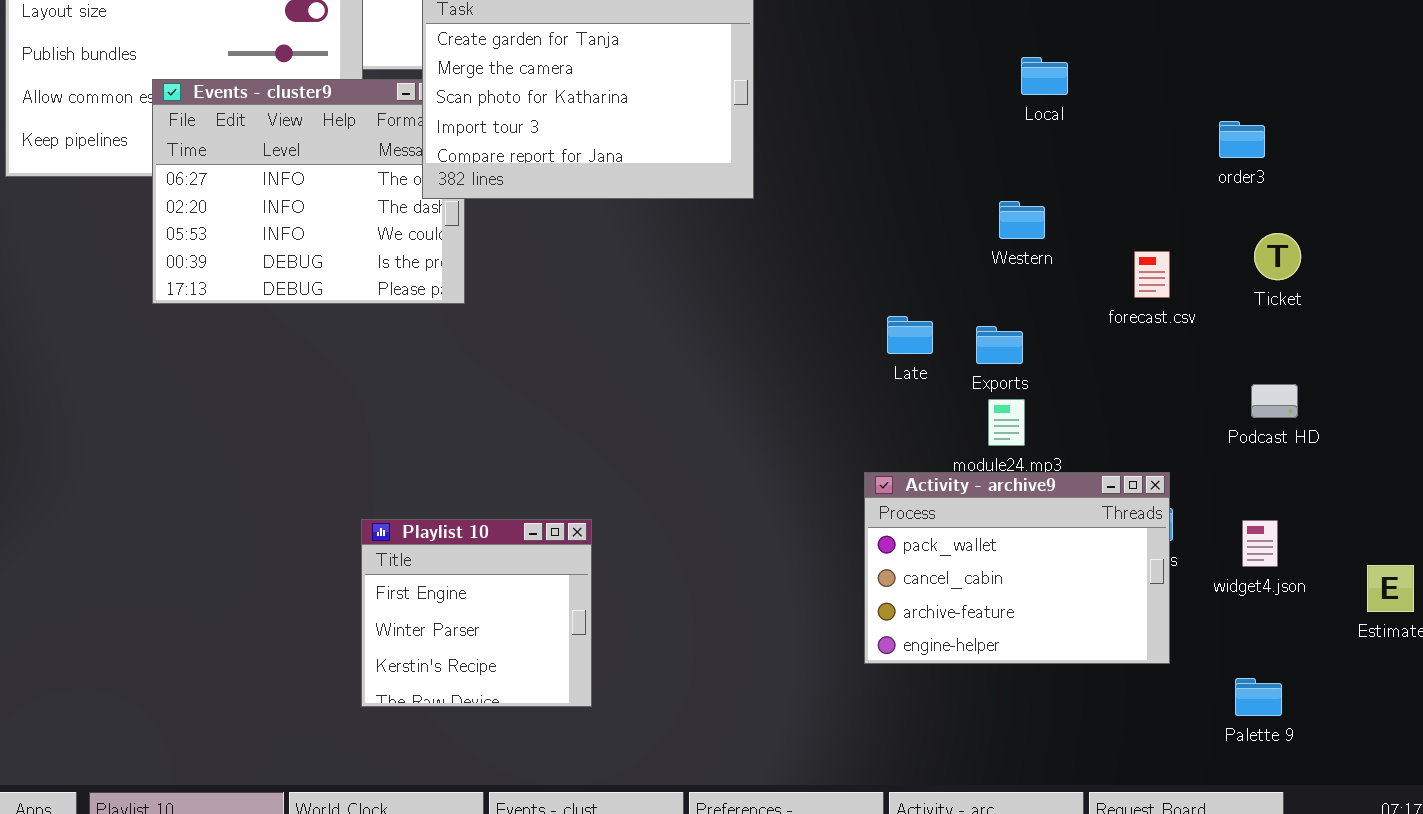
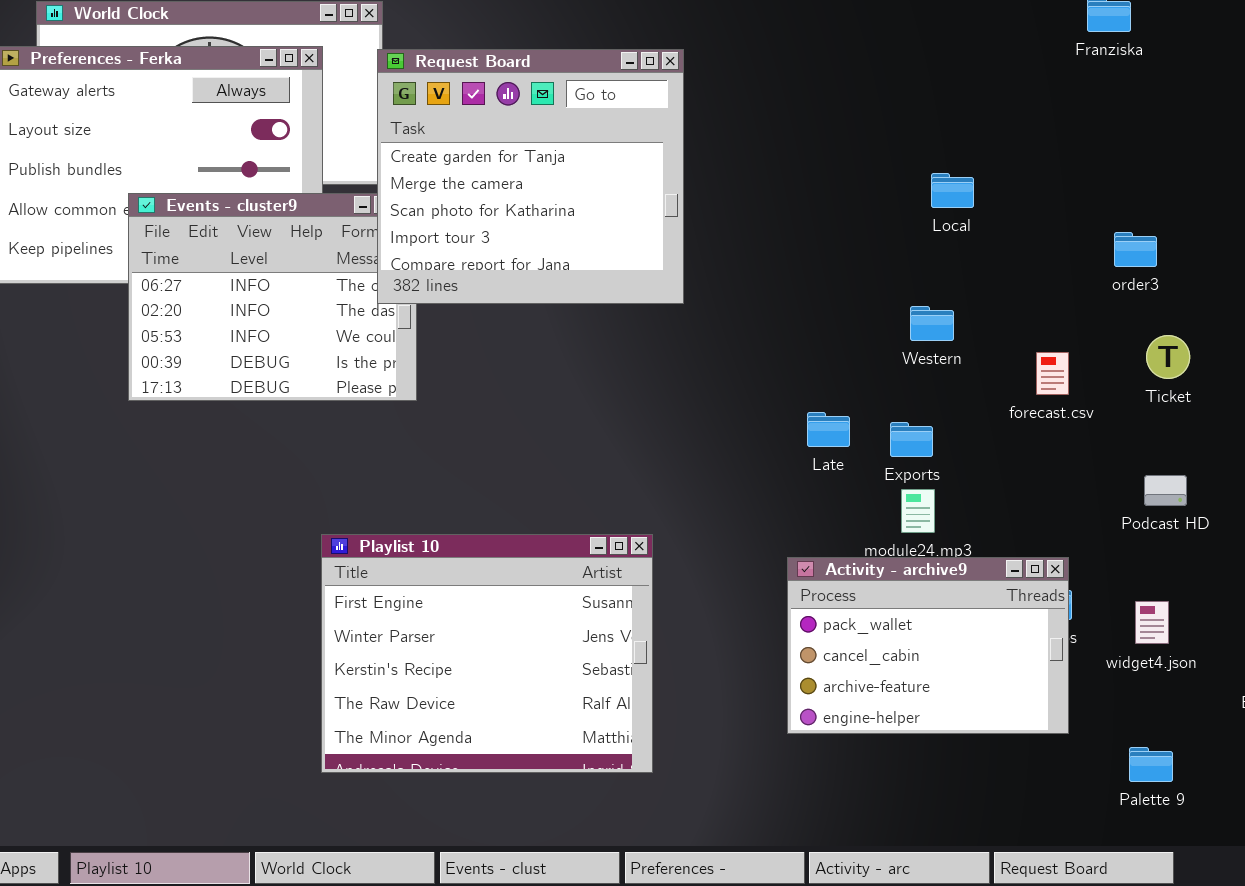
Playlist 10: [361,519,592,707] -> [321,534,653,773], resized

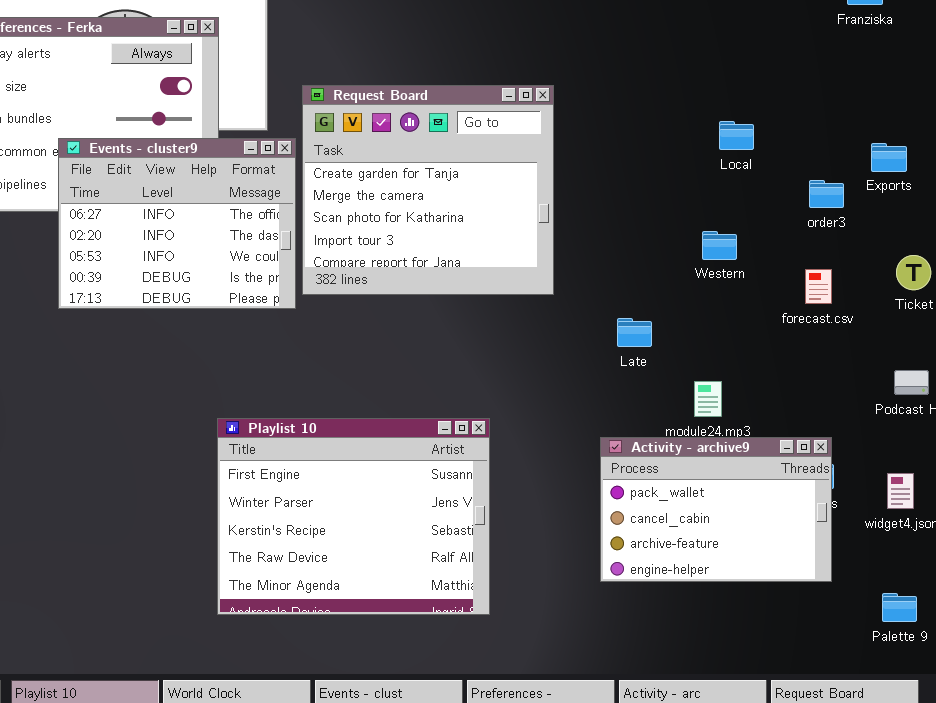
Request Board: [377,49,684,304] -> [302,85,554,295], moved
order3: [1114,232,1157,267] -> [809,180,844,208], moved
Exports: [890,422,933,457] -> [871,143,907,172], moved

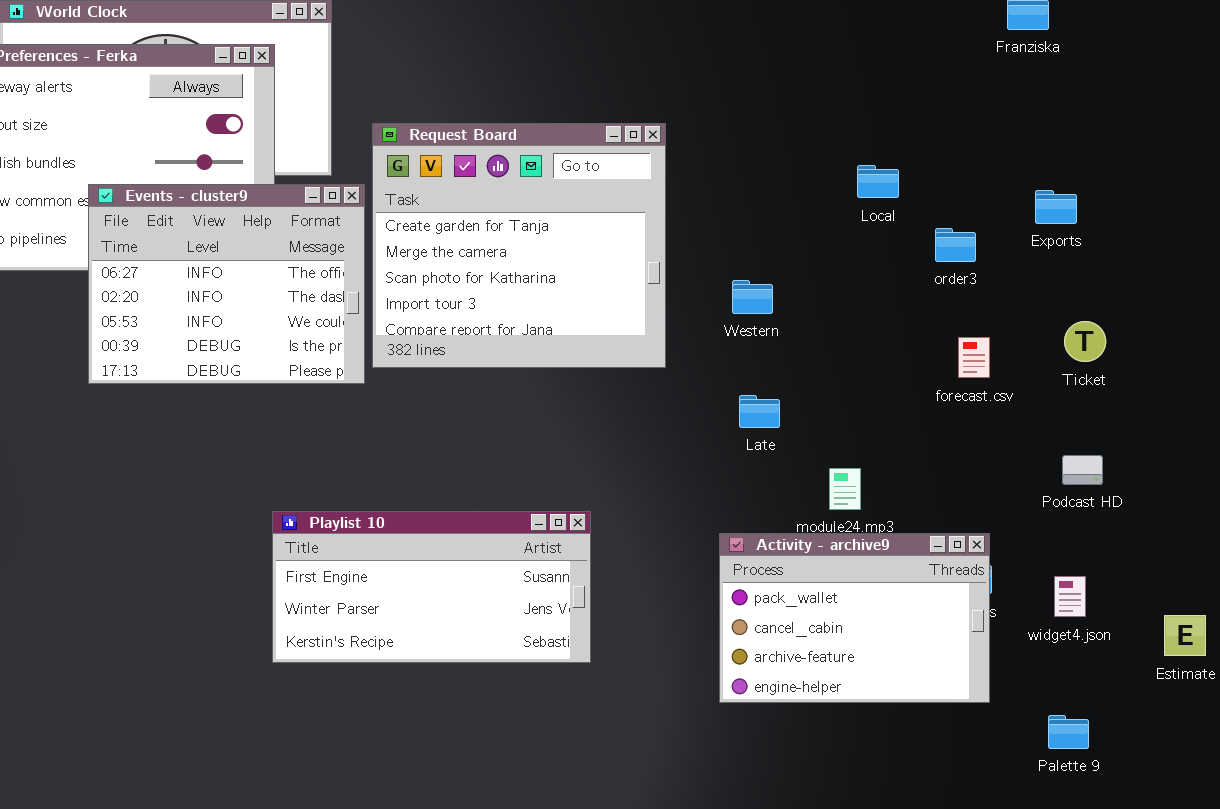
order3: [809,180,844,208] -> [935,228,976,262], moved
Western: [702,231,737,260] -> [732,280,773,314], moved
Playlist 10: [217,418,490,615] -> [272,511,591,663], resized

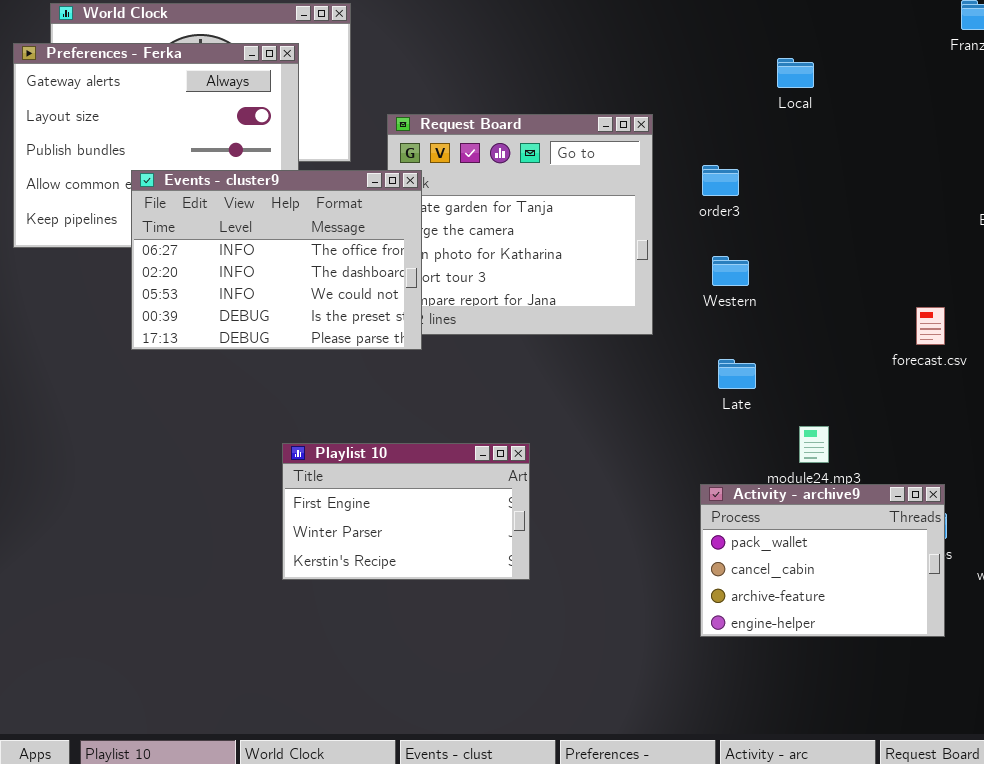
Local: [857,165,899,198] -> [777,58,814,88], moved
Events - cluster9: [88,184,365,384] -> [131,170,422,350], resized
order3: [935,228,976,262] -> [702,165,739,196], moved
Playlist 10: [272,511,591,663] -> [282,443,530,580], moved, resized

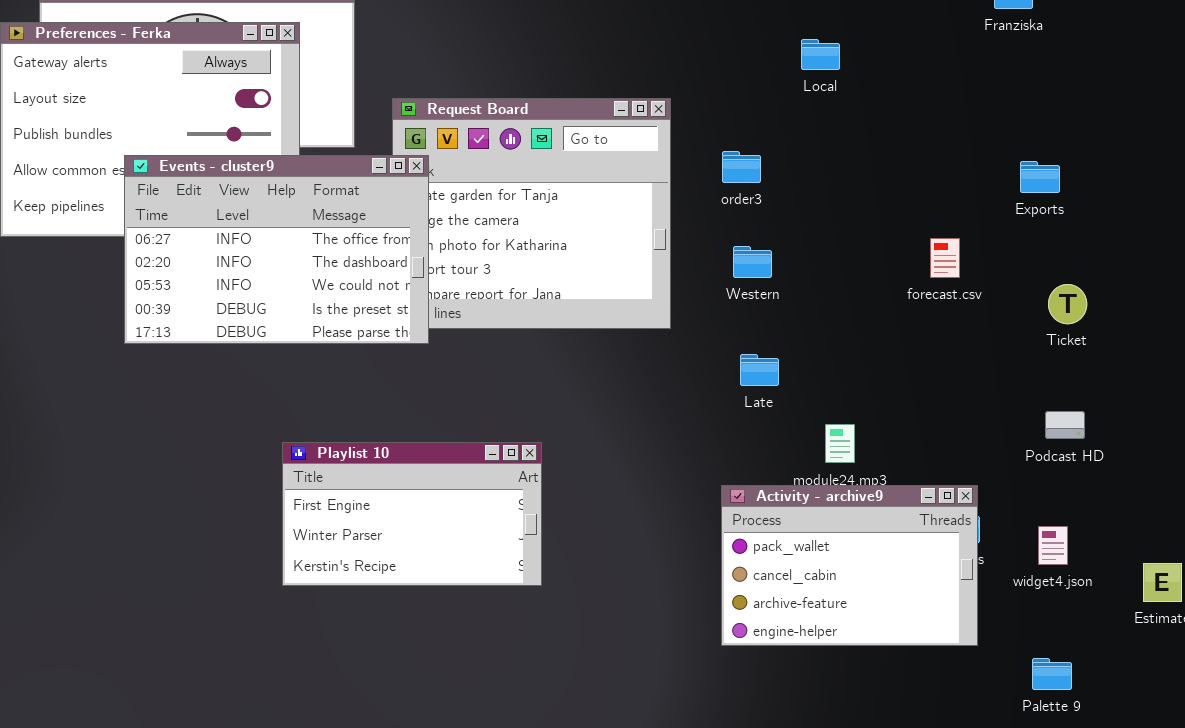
forecast.csv: [916,307,945,345] -> [930,238,960,278], moved

